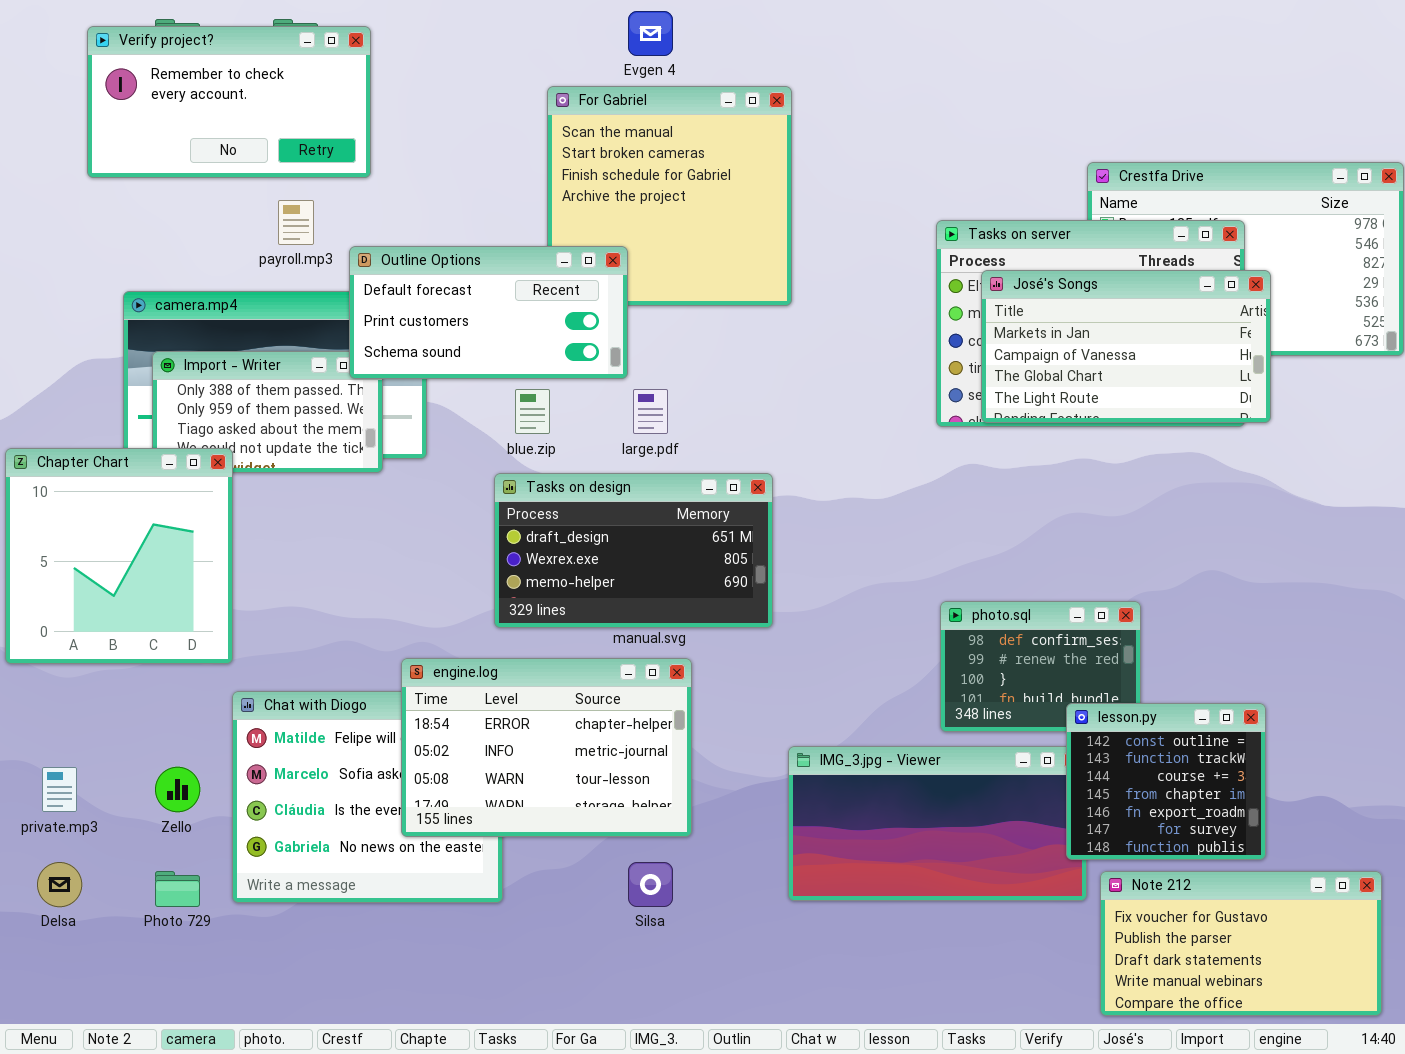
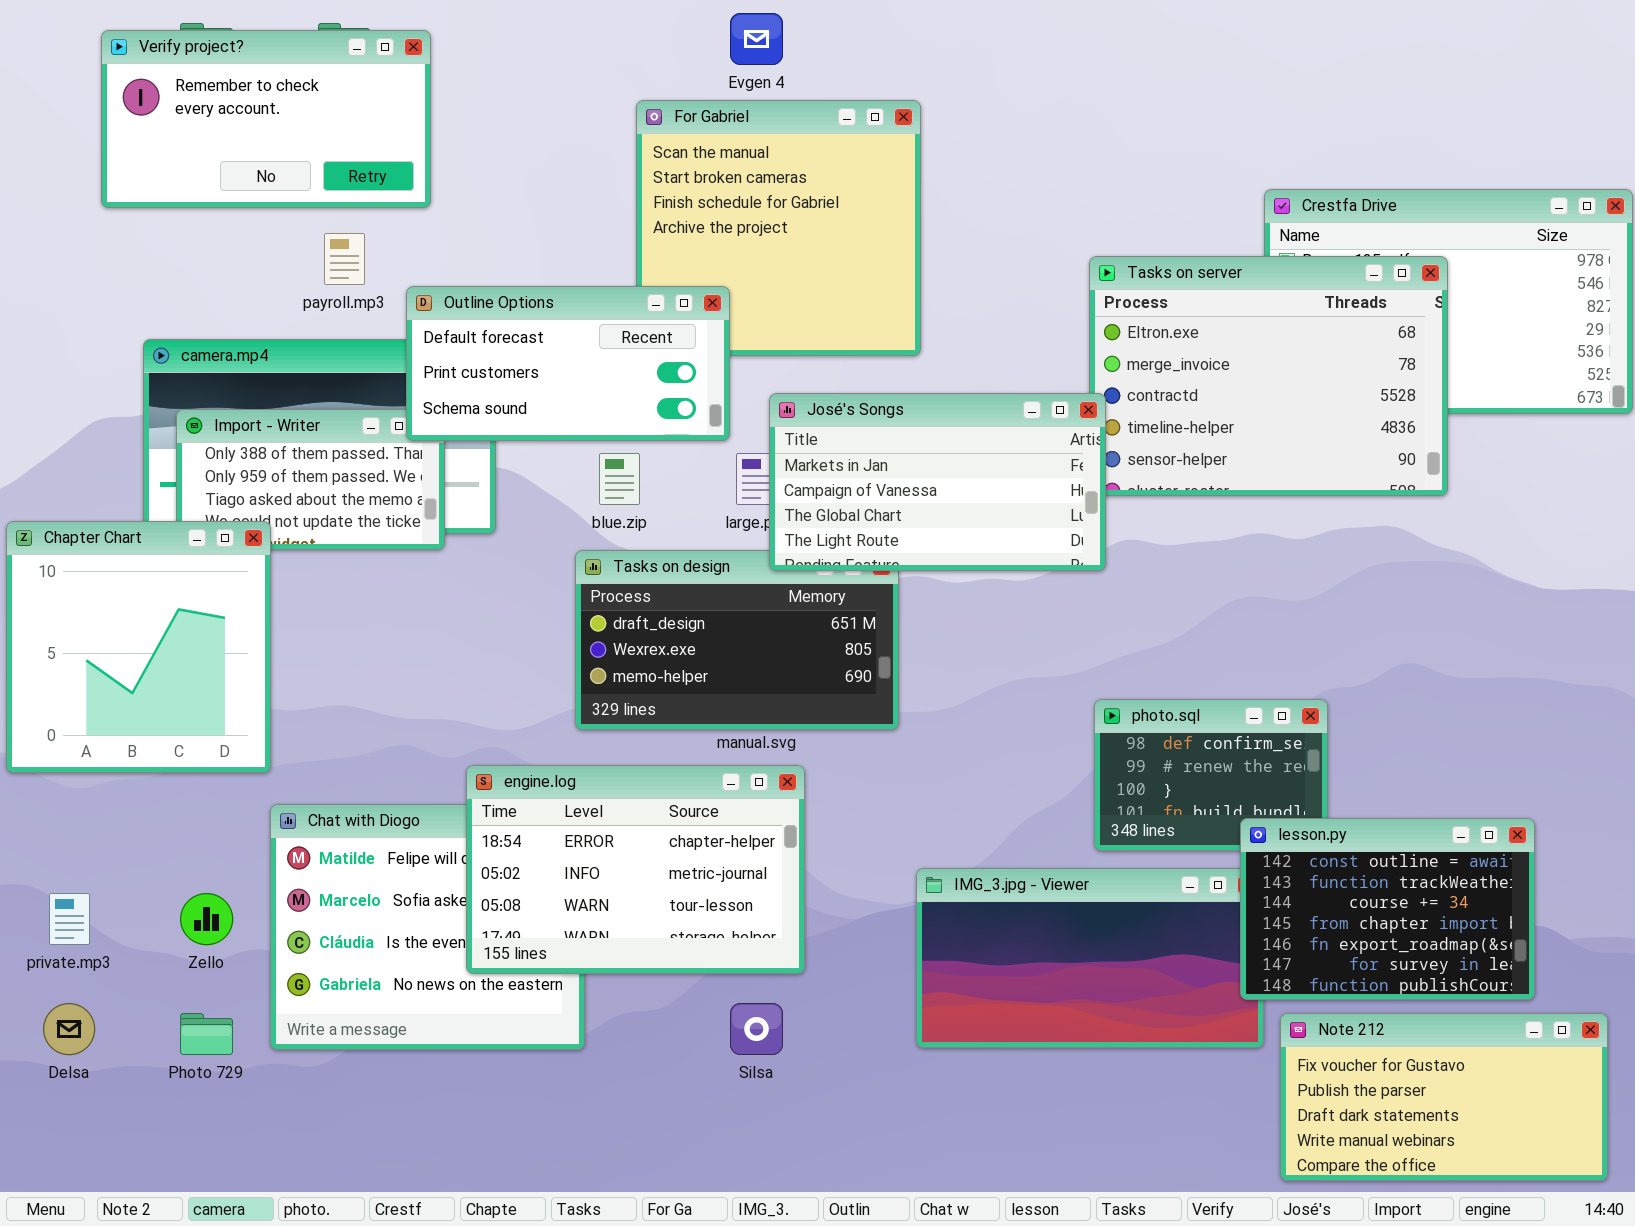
José's Songs: [981,270,1271,423] -> [769,393,1106,571], moved
lesson.py: [1066,703,1266,860] -> [1240,818,1535,1000], resized

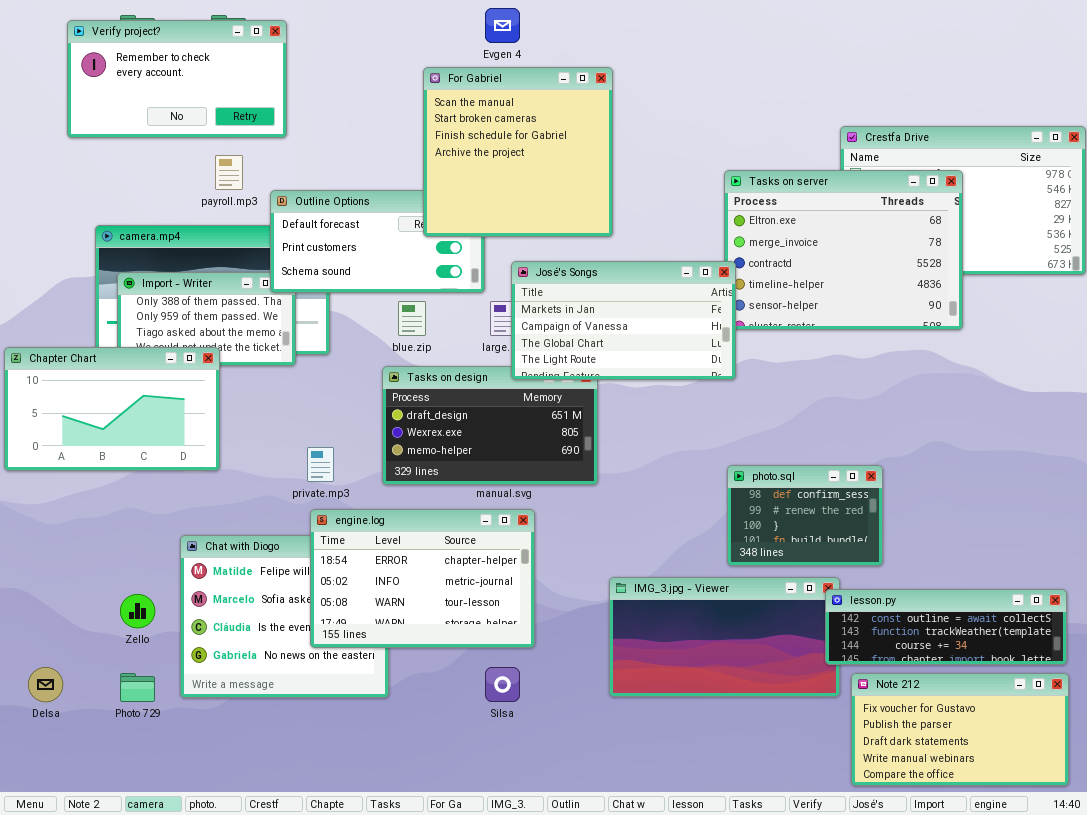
For Gabriel: [636,100,921,356] -> [423,67,613,237], raised
Chapter Chart: [6,521,271,773] -> [4,347,220,471], resized
lesson.py: [1240,818,1535,1000] -> [825,589,1067,665], resized
private.mp3: [49,893,90,945] -> [307,447,334,482], moved

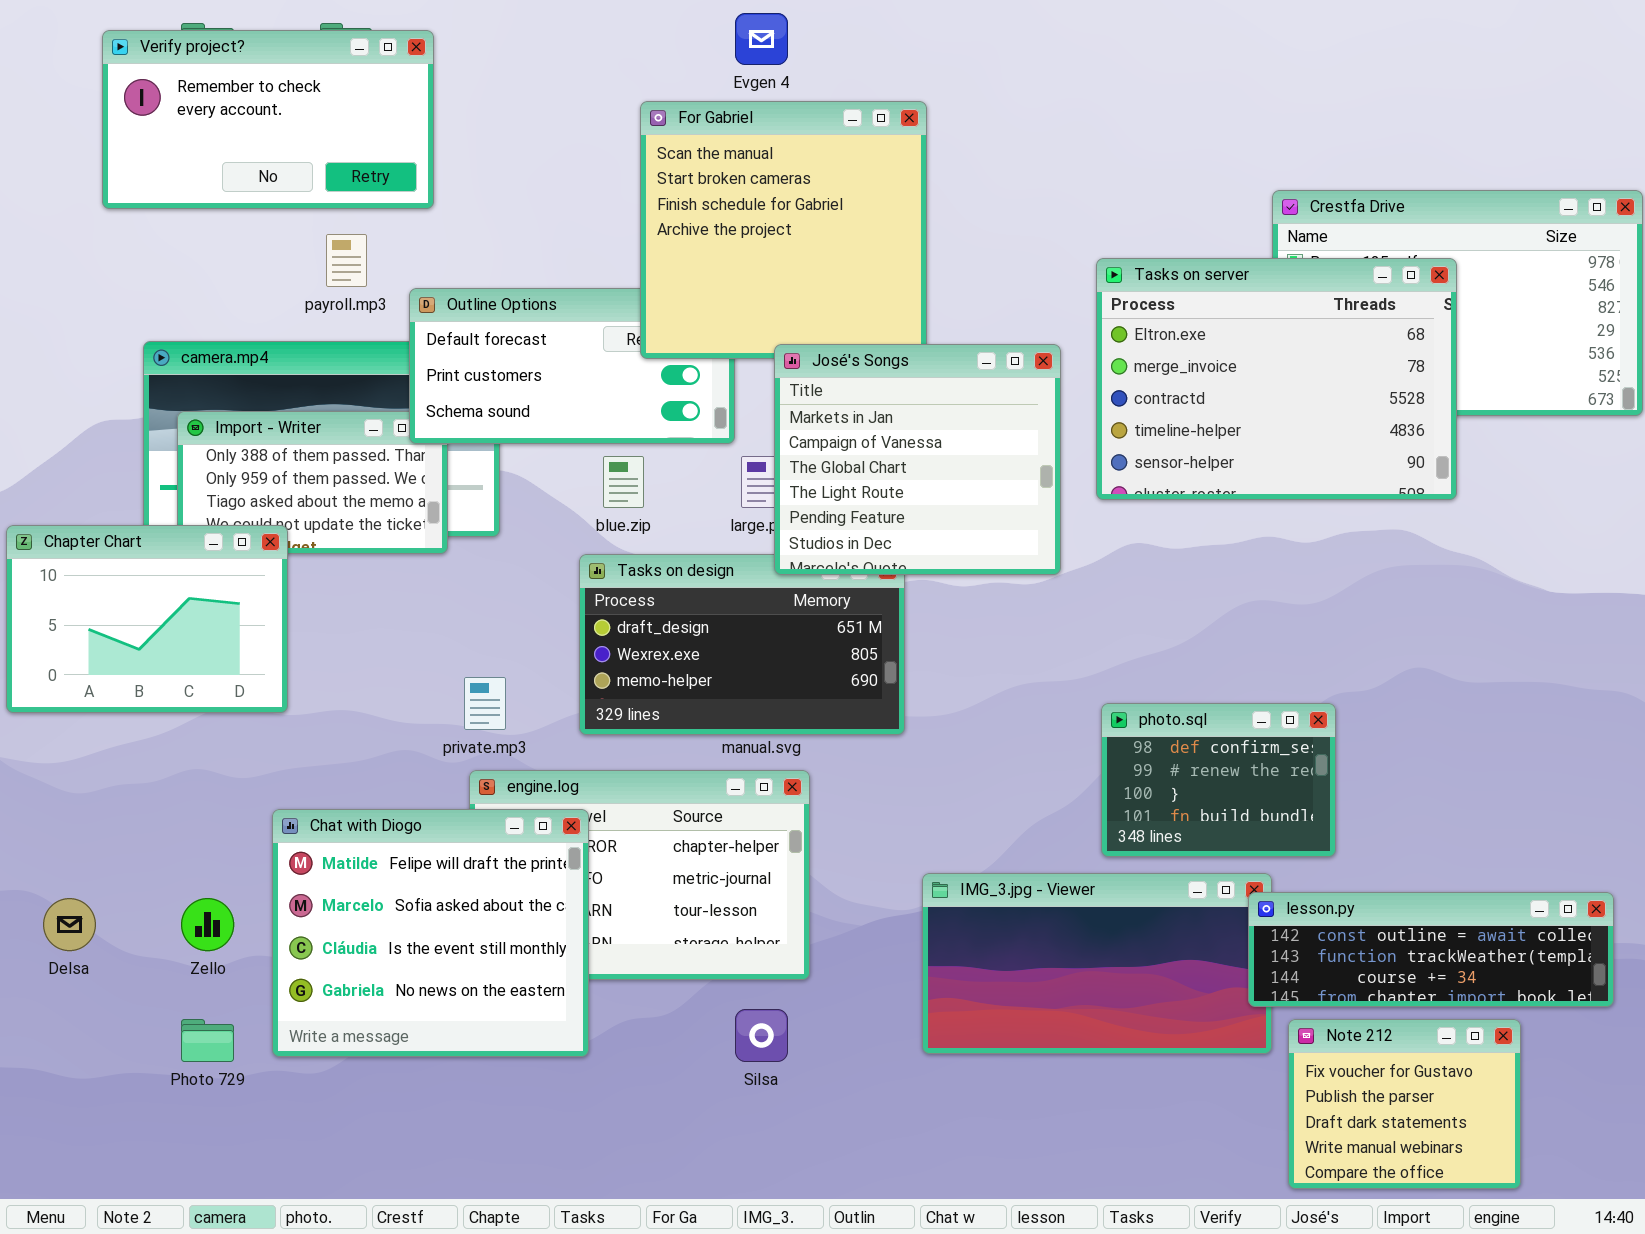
José's Songs: [511,261,736,380] -> [774,344,1061,575], resized
Chapter Chart: [4,347,220,471] -> [6,525,288,713], resized
Chat with Diogo: [180,535,389,698] -> [272,809,589,1057], raised
Delsa: [28,667,63,702] -> [43,898,96,951], moved
Note 212: [851,673,1069,786] -> [1288,1019,1521,1189], resized

